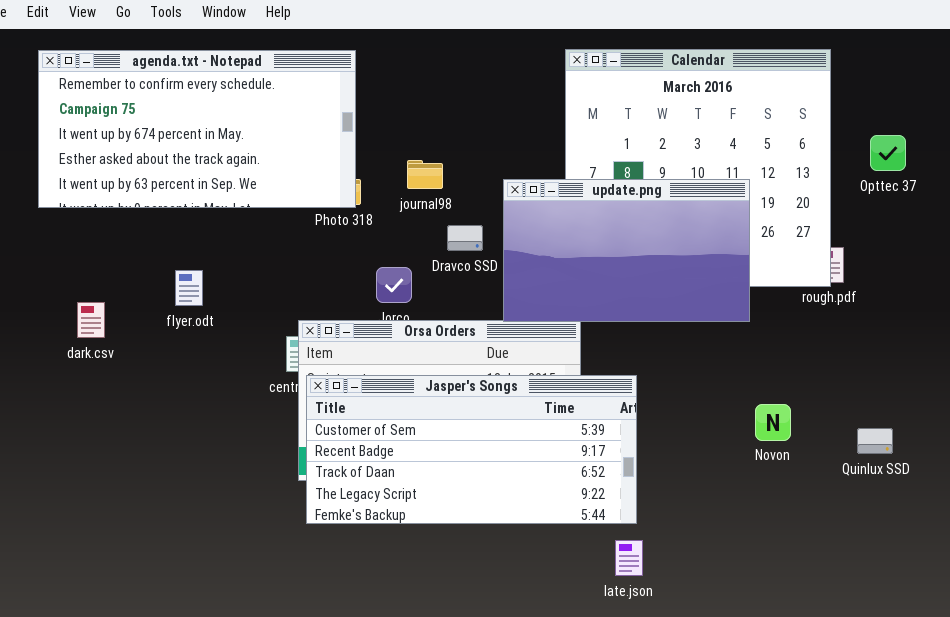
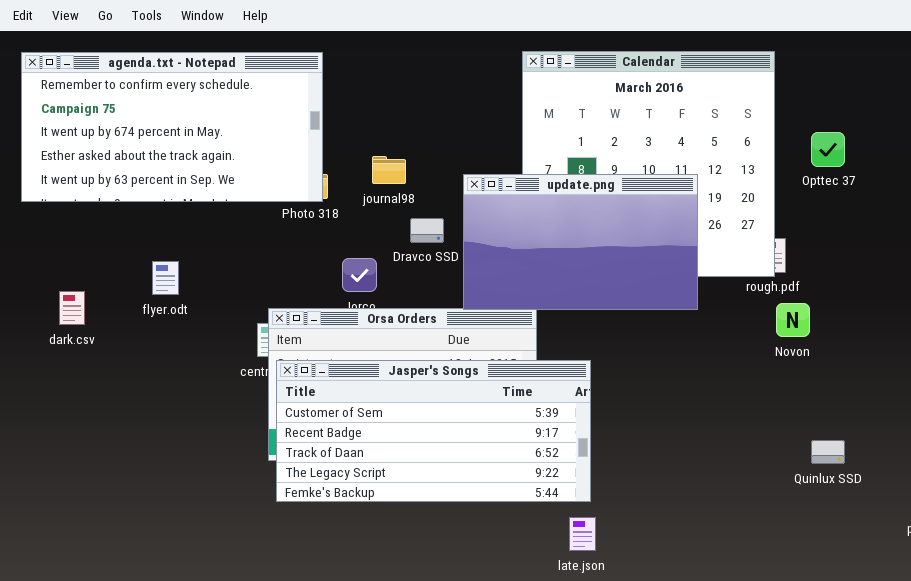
Novon: [755,404,791,441] -> [776,303,810,337], moved
Quinlux SSD: [857,428,893,454] -> [811,440,845,464], moved

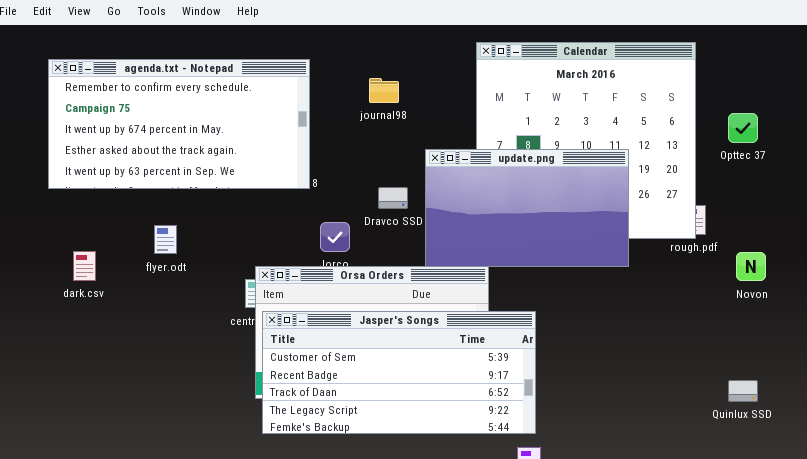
agenda.txt - Notepad: [21,52,323,202] -> [48,59,310,189], moved
journal98: [372,156,406,184] -> [369,78,399,103], moved
Novon: [776,303,810,337] -> [736,252,766,281], moved

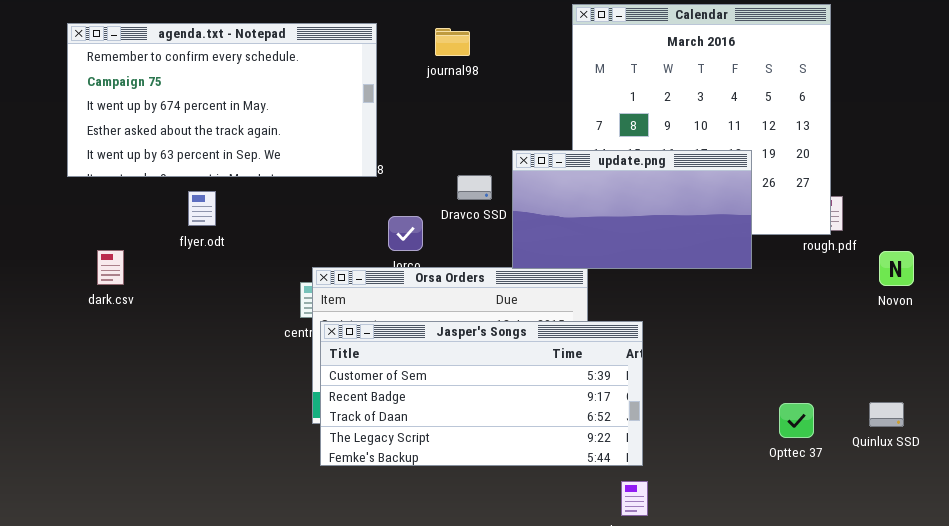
journal98: [369,78,399,103] -> [435,28,470,56], moved
Opttec 37: [728,113,758,143] -> [779,403,814,438], moved
update.png: [425,149,629,267] -> [512,150,752,269], resized
flyer.odt: [154,225,177,254] -> [188,191,216,226], moved

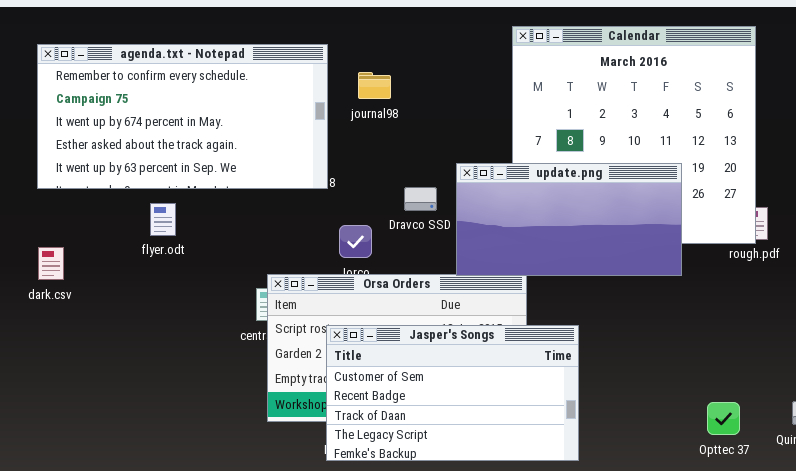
journal98: [435,28,470,56] -> [358,72,391,99], moved
dark.csv: [97,250,124,285] -> [38,247,64,280], moved
Jasper's Songs: [320,321,643,466] -> [326,325,579,461], resized

